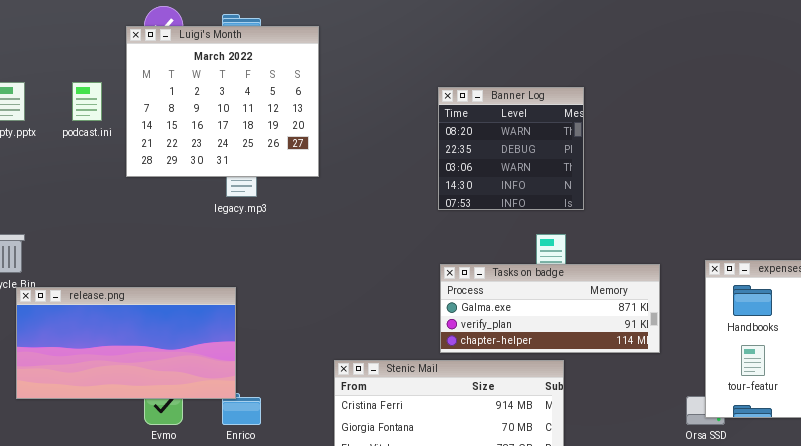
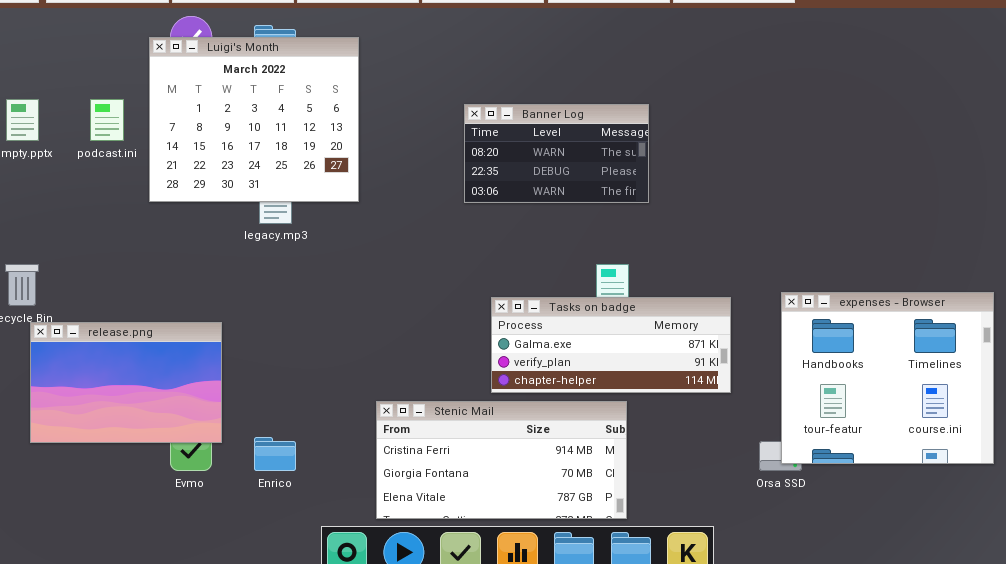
Banner Log: [438,87,584,210] -> [464,104,649,203], resized
release.png: [16,287,236,399] -> [30,322,222,443], resized

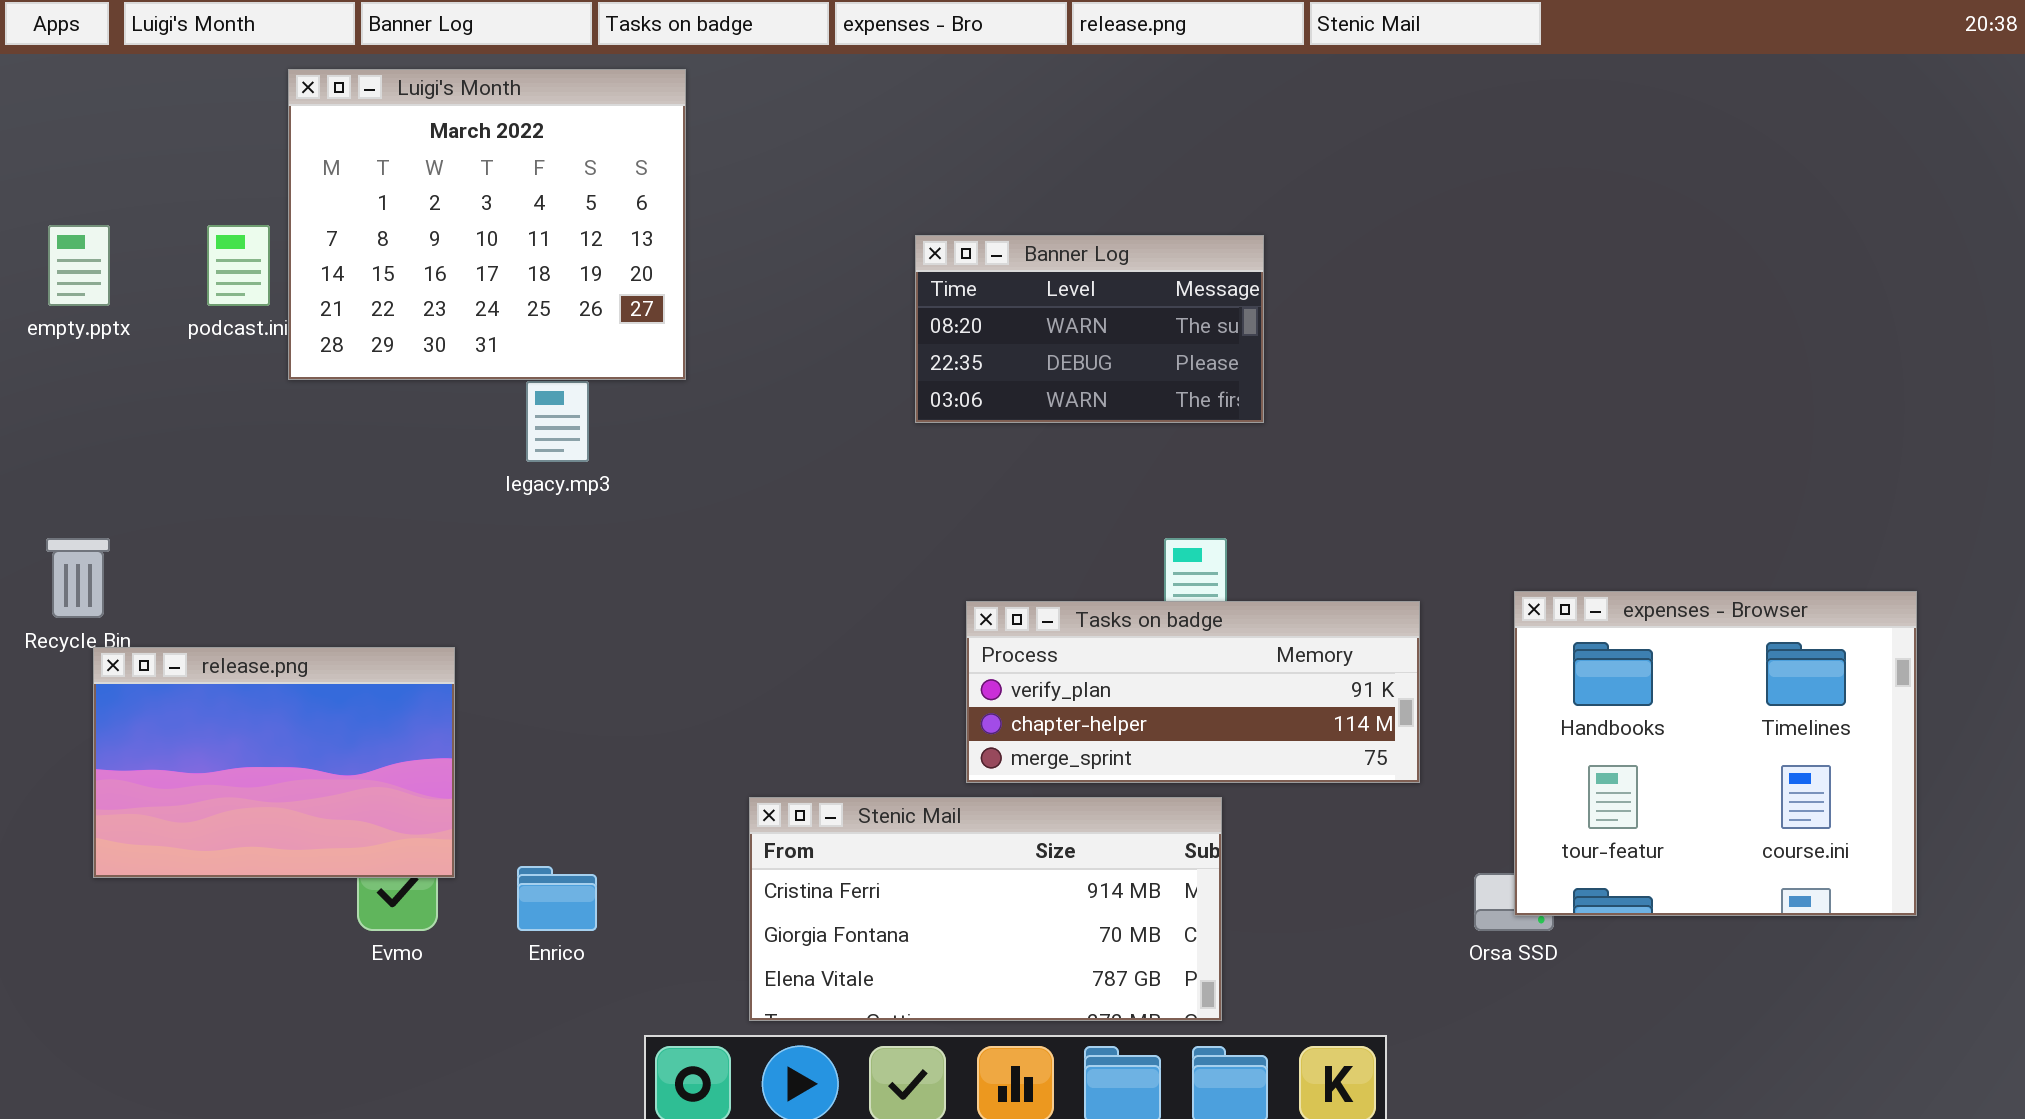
Luigi's Month: [149,37,359,202] -> [288,69,686,380], moved
Tasks on badge: [491,297,731,393] -> [966,601,1420,783], scrolled down 1 row

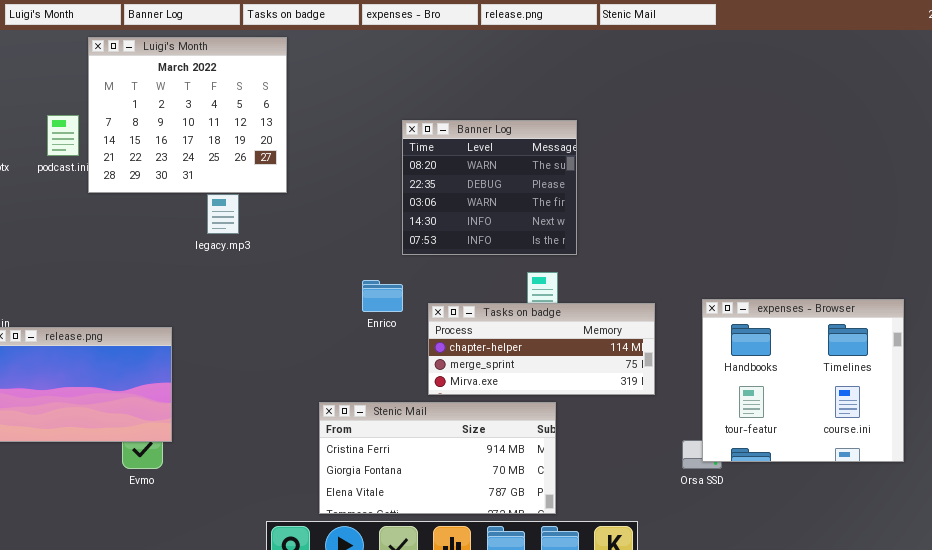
Banner Log: [915,235,1264,423] -> [402,120,577,255], resized
Tasks on badge: [966,601,1420,783] -> [428,303,655,395], scrolled down 1 row
Enrico: [517,866,597,931] -> [362,280,403,312], moved

